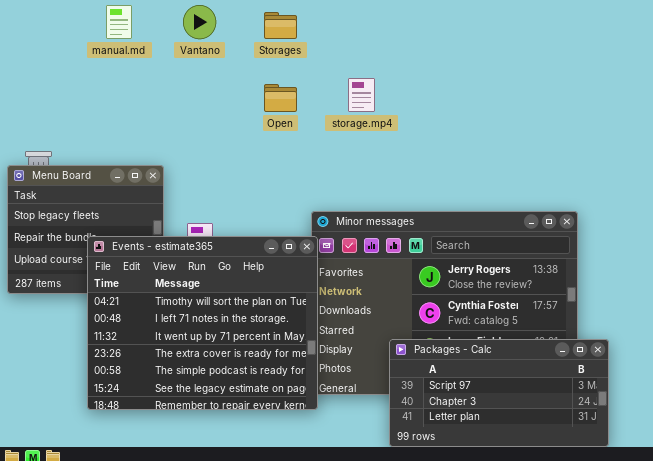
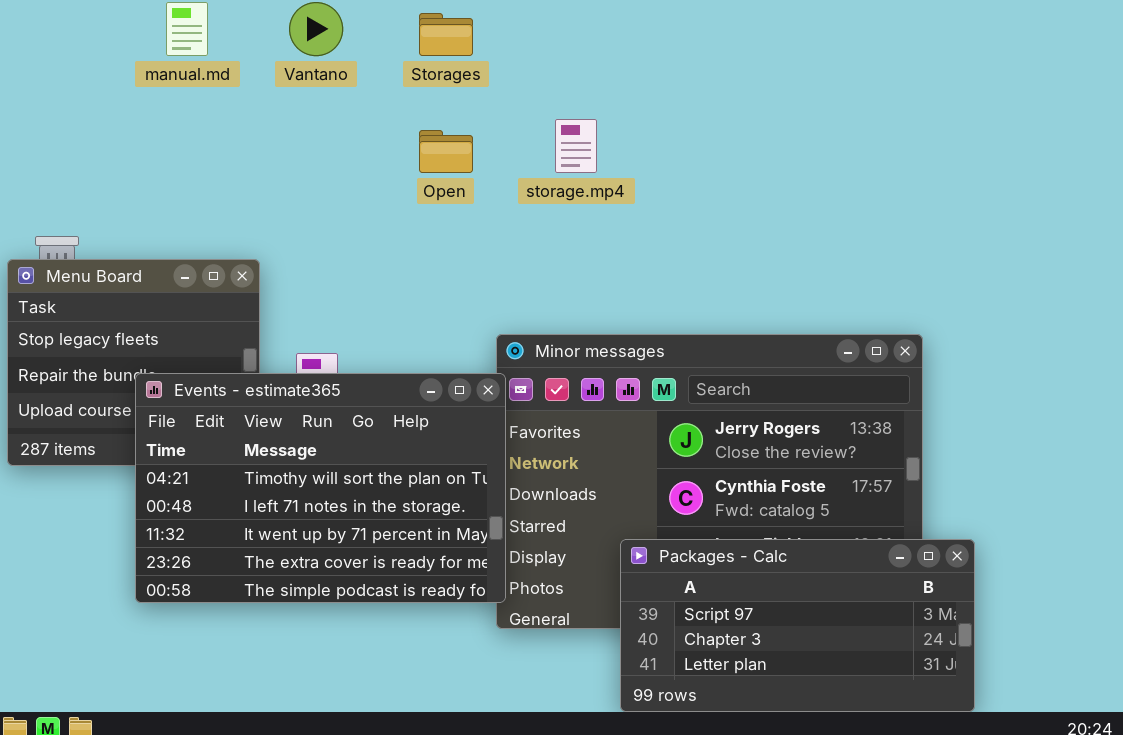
Events - estimate365: [87,236,318,410] -> [135,373,506,603], resized

